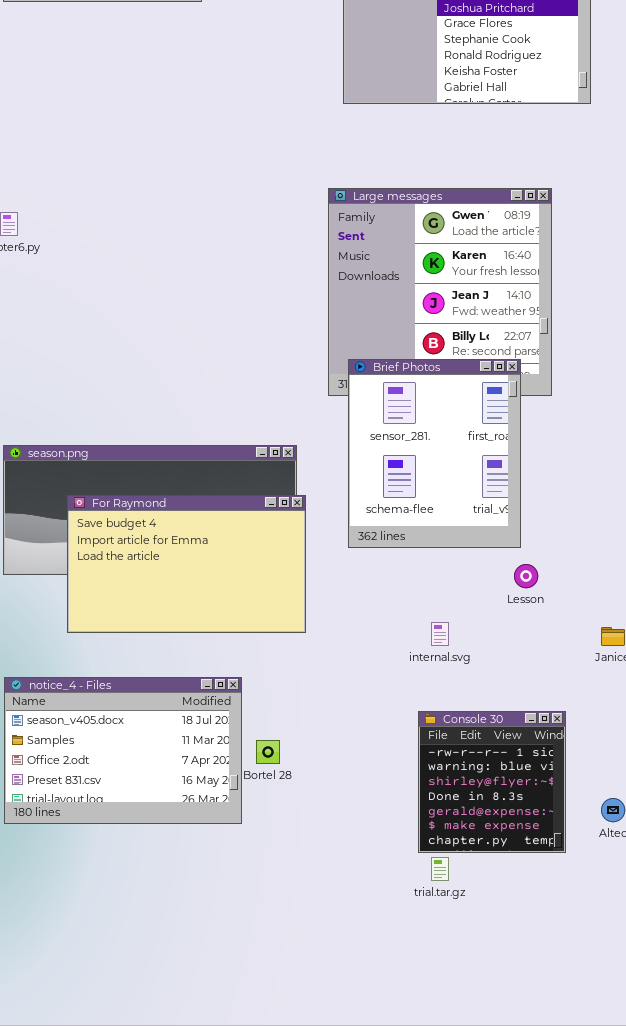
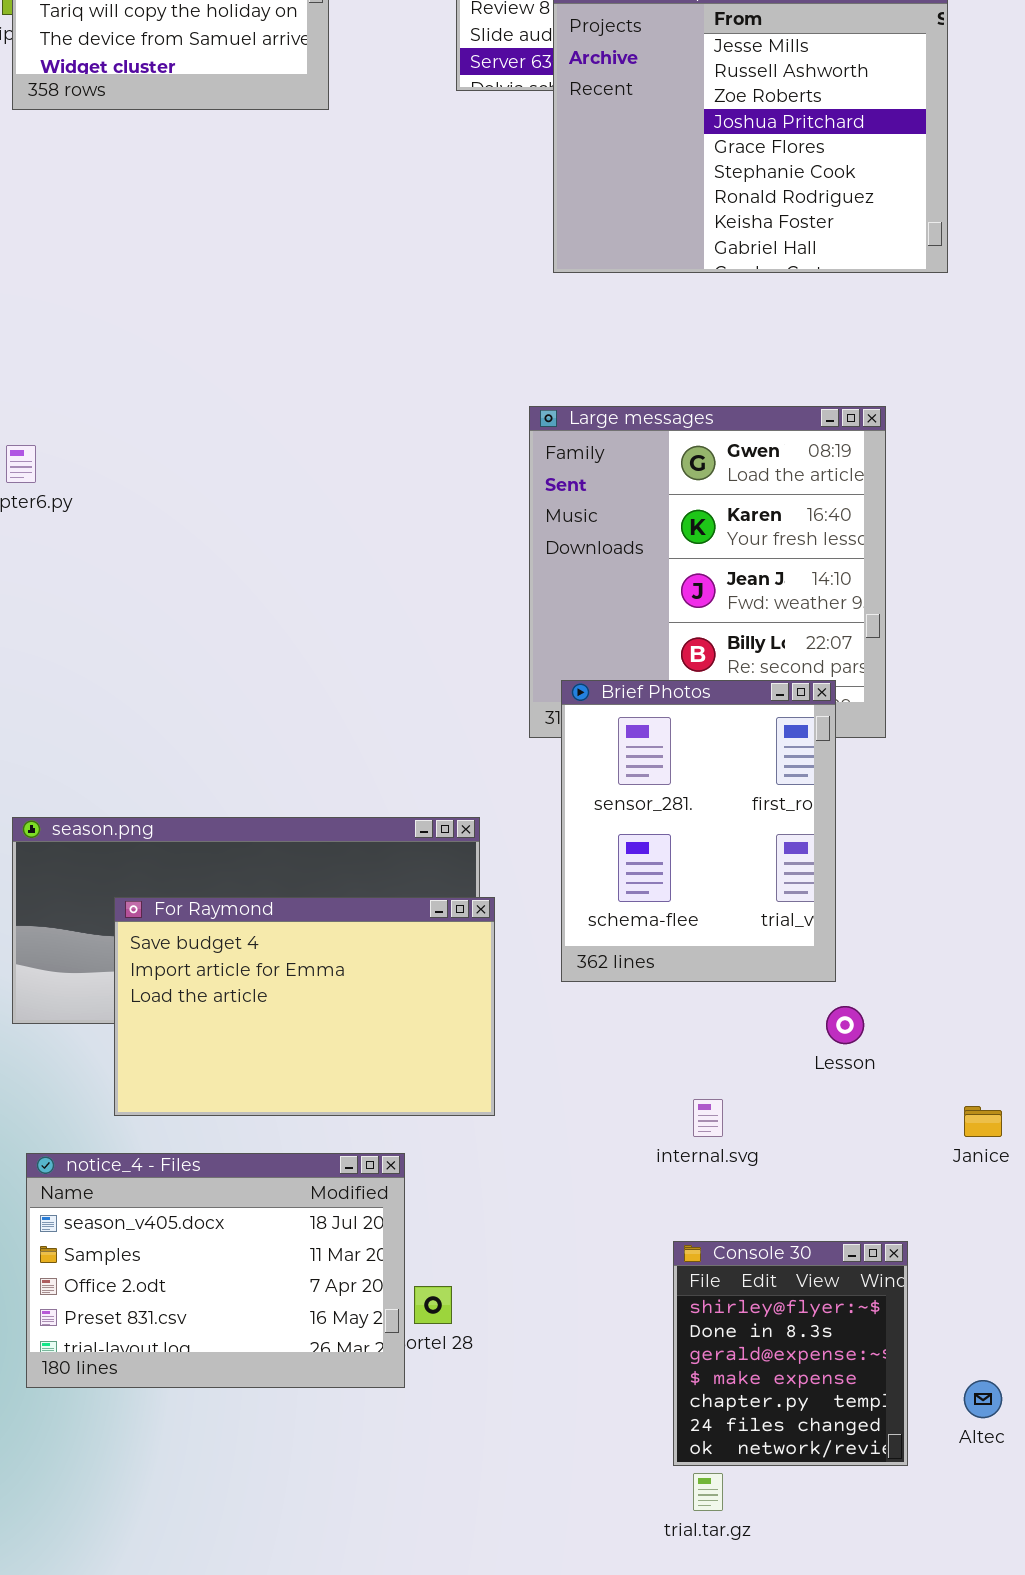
notice_4 - Files: [4,677,242,824] -> [26,1153,405,1388], moved
Console 30: [418,711,566,853] -> [673,1241,908,1466], scrolled down 2 rows

